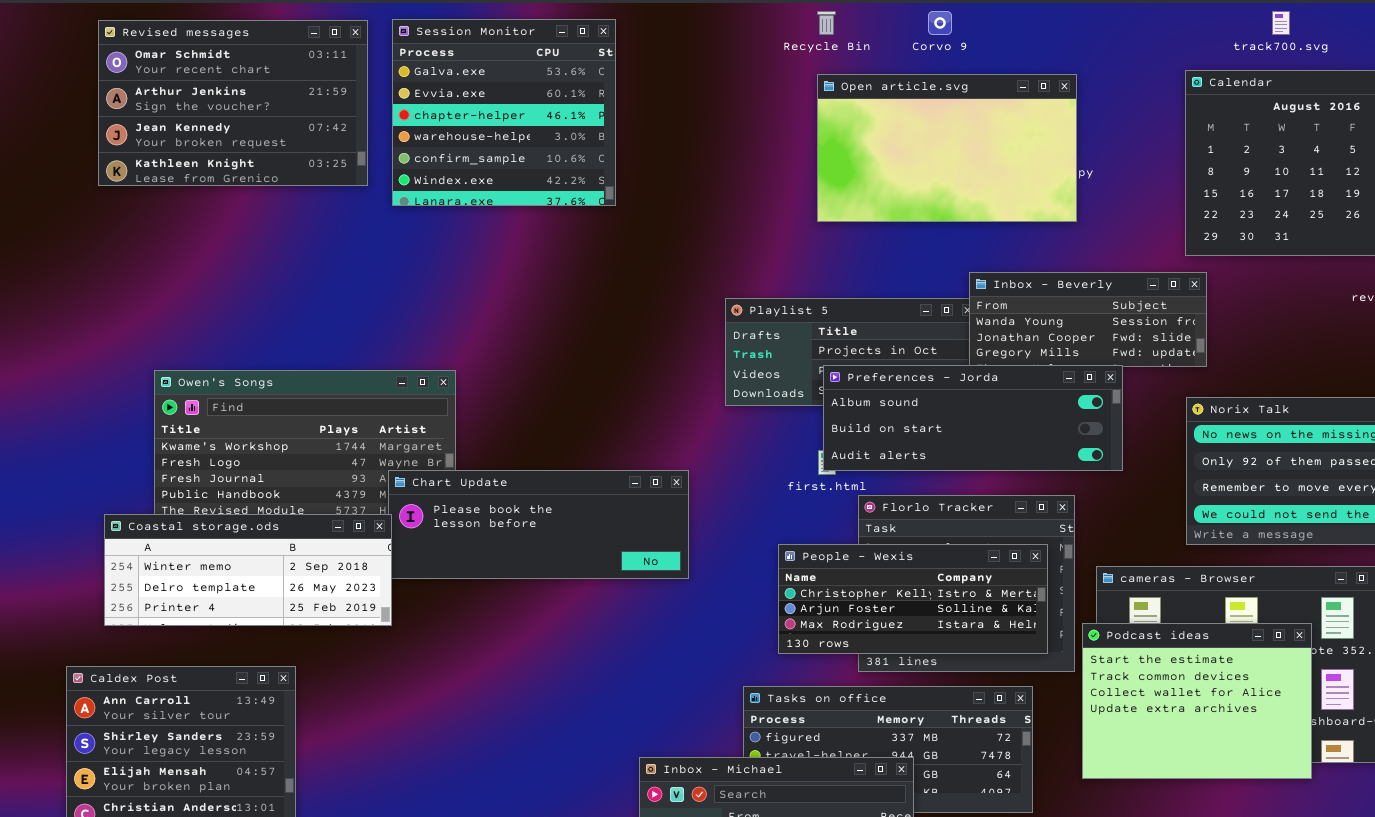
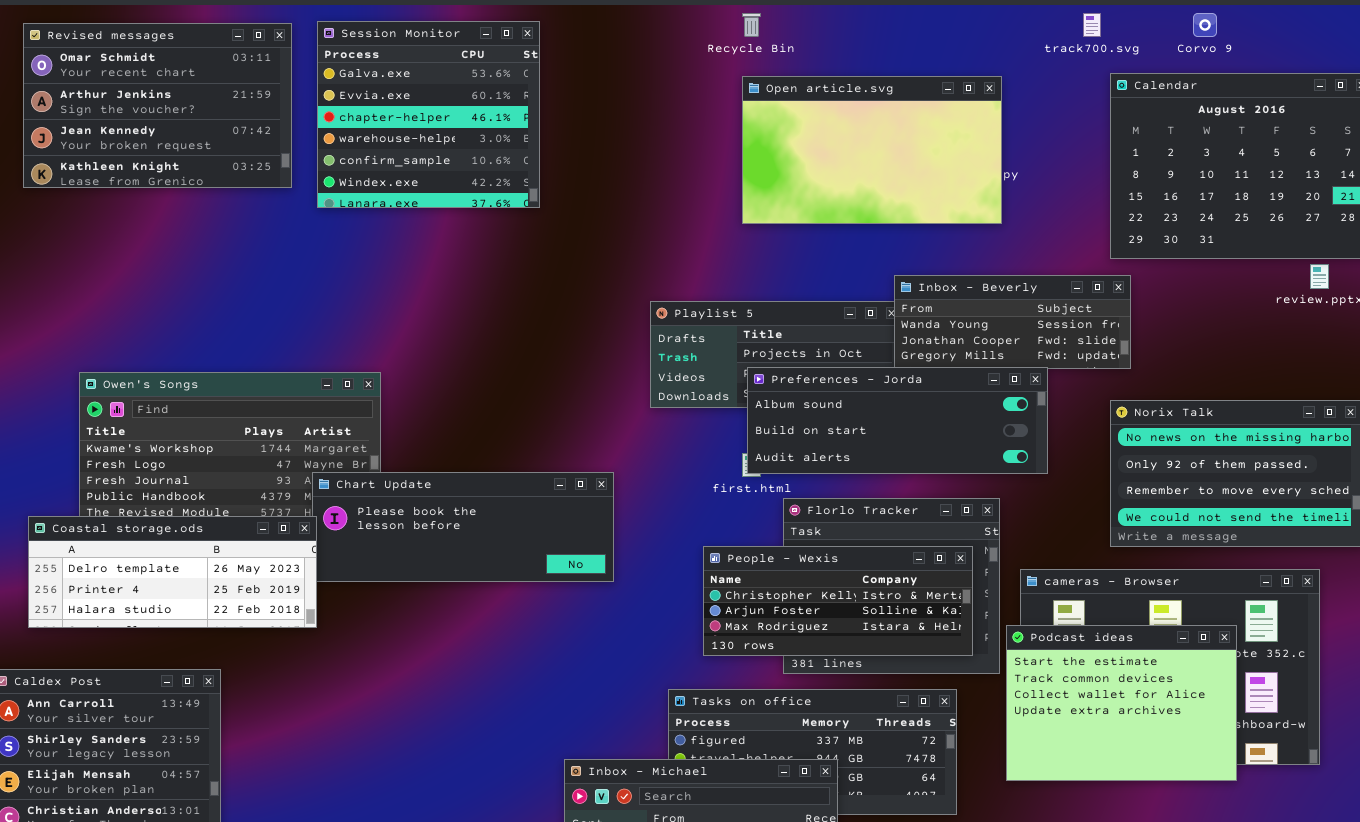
Corvo 9: [928,11,952,35] -> [1193,13,1217,37], moved
track700.svg: [1272,11,1290,35] -> [1083,13,1101,37], moved
Coastal storage.ods: [104,514,392,626] -> [28,516,317,628], scrolled down 1 row

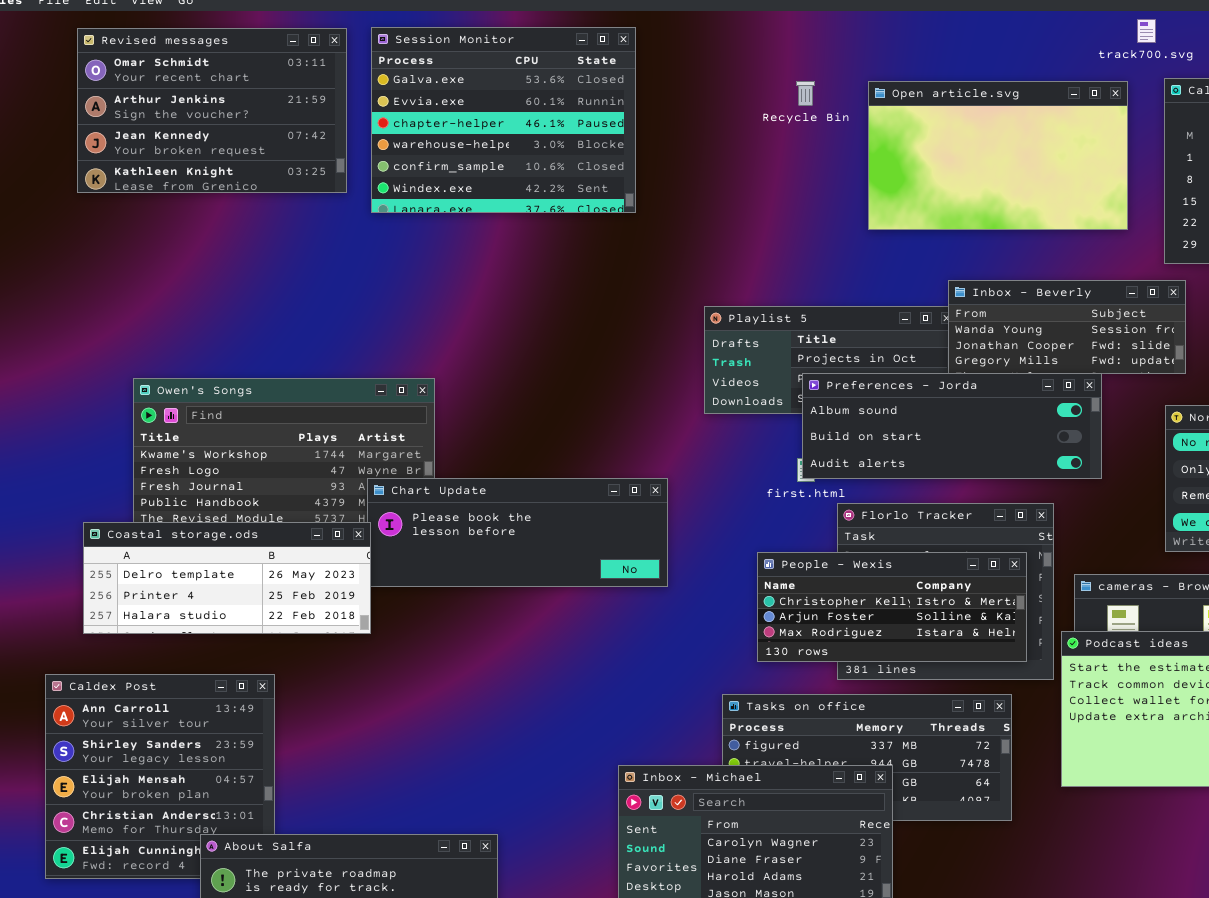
Recycle Bin: [742,13,761,37] -> [796,81,815,106], moved
Session Monitor: [317,21,540,208] -> [371,27,636,213], resized
Open article.svg: [742,76,1002,224] -> [868,81,1128,230], moved

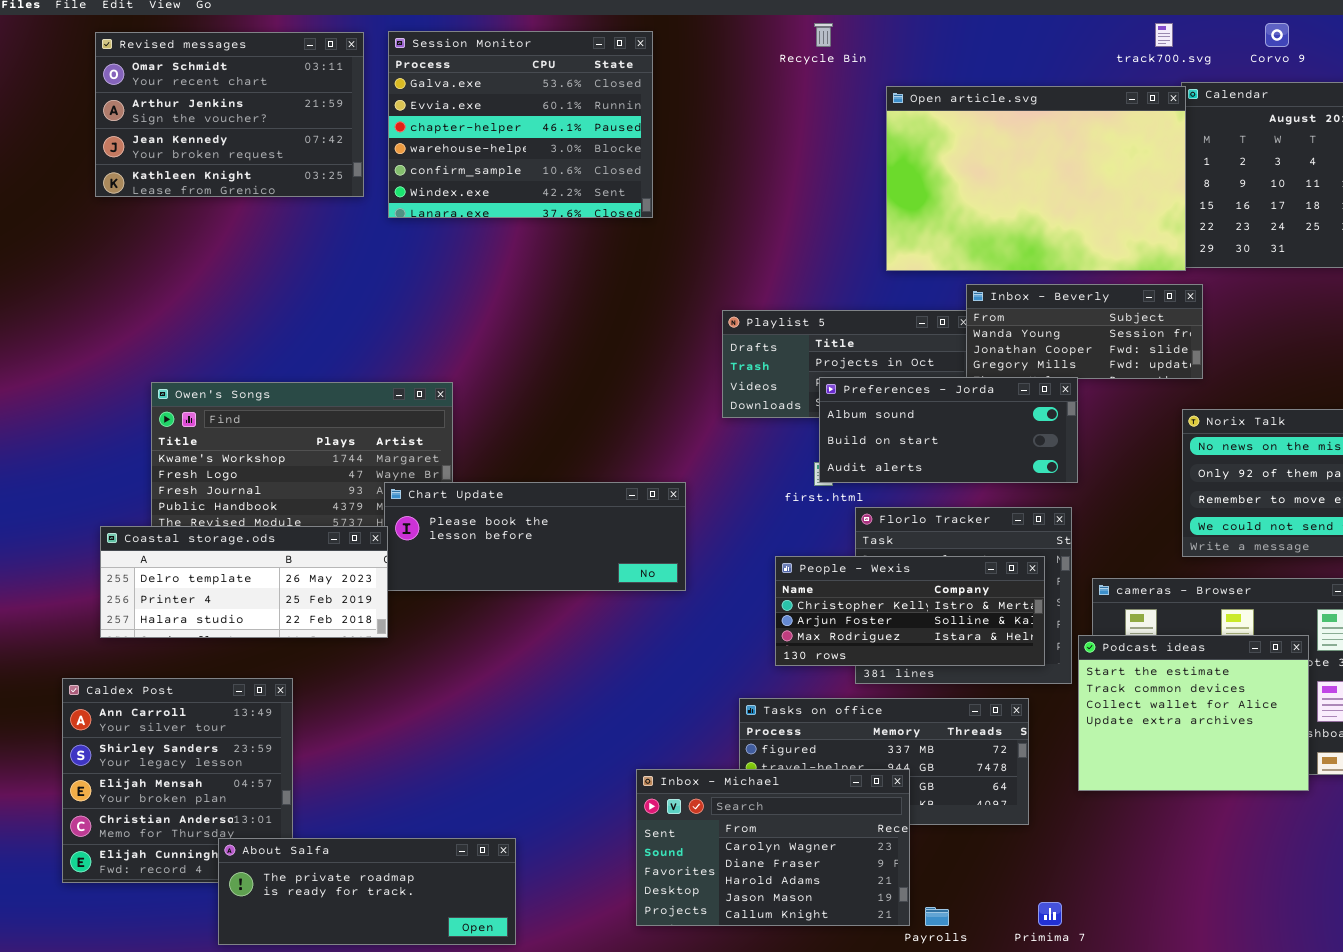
Recycle Bin: [796,81,815,106] -> [814,23,833,47], moved
Open article.svg: [868,81,1128,230] -> [886,86,1186,271], resized
Preferences - Jorda: [802,373,1102,479] -> [819,377,1078,483], resized

